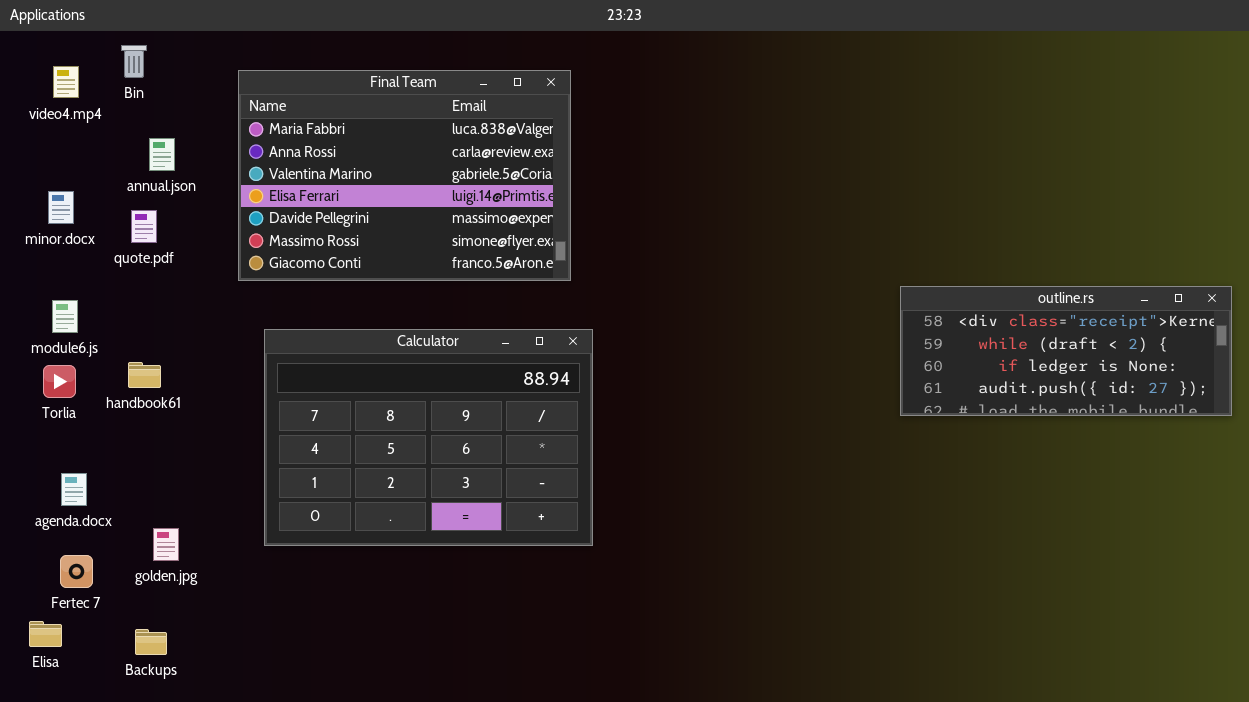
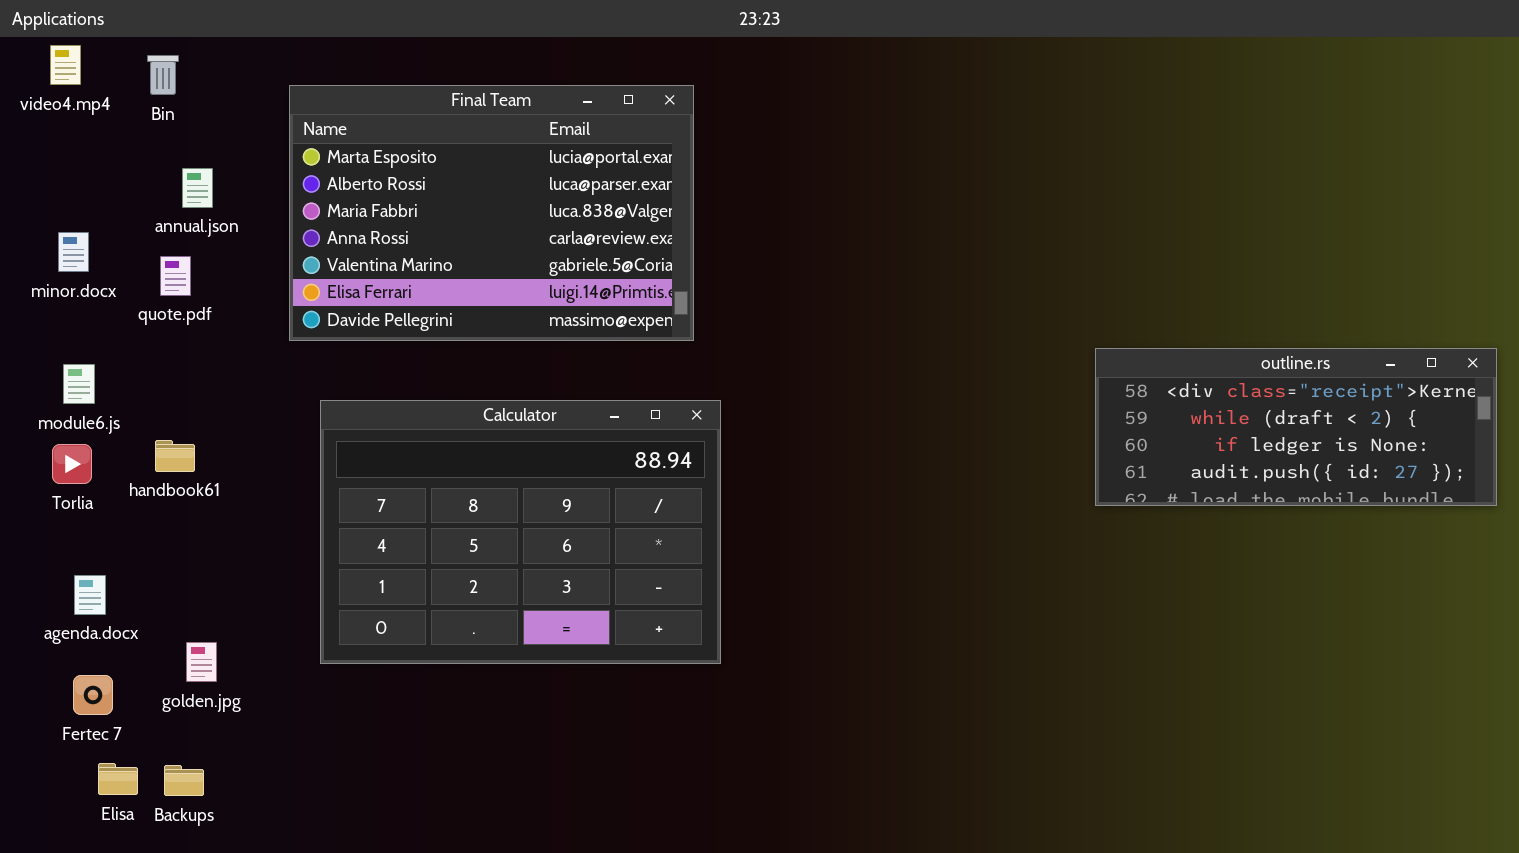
video4.mp4: [53,66,79,98] -> [50,45,81,85], moved
Final Team: [238,70,571,281] -> [289,85,694,341], scrolled up 2 rows
Elisa: [29,621,62,647] -> [98,763,138,795], moved

